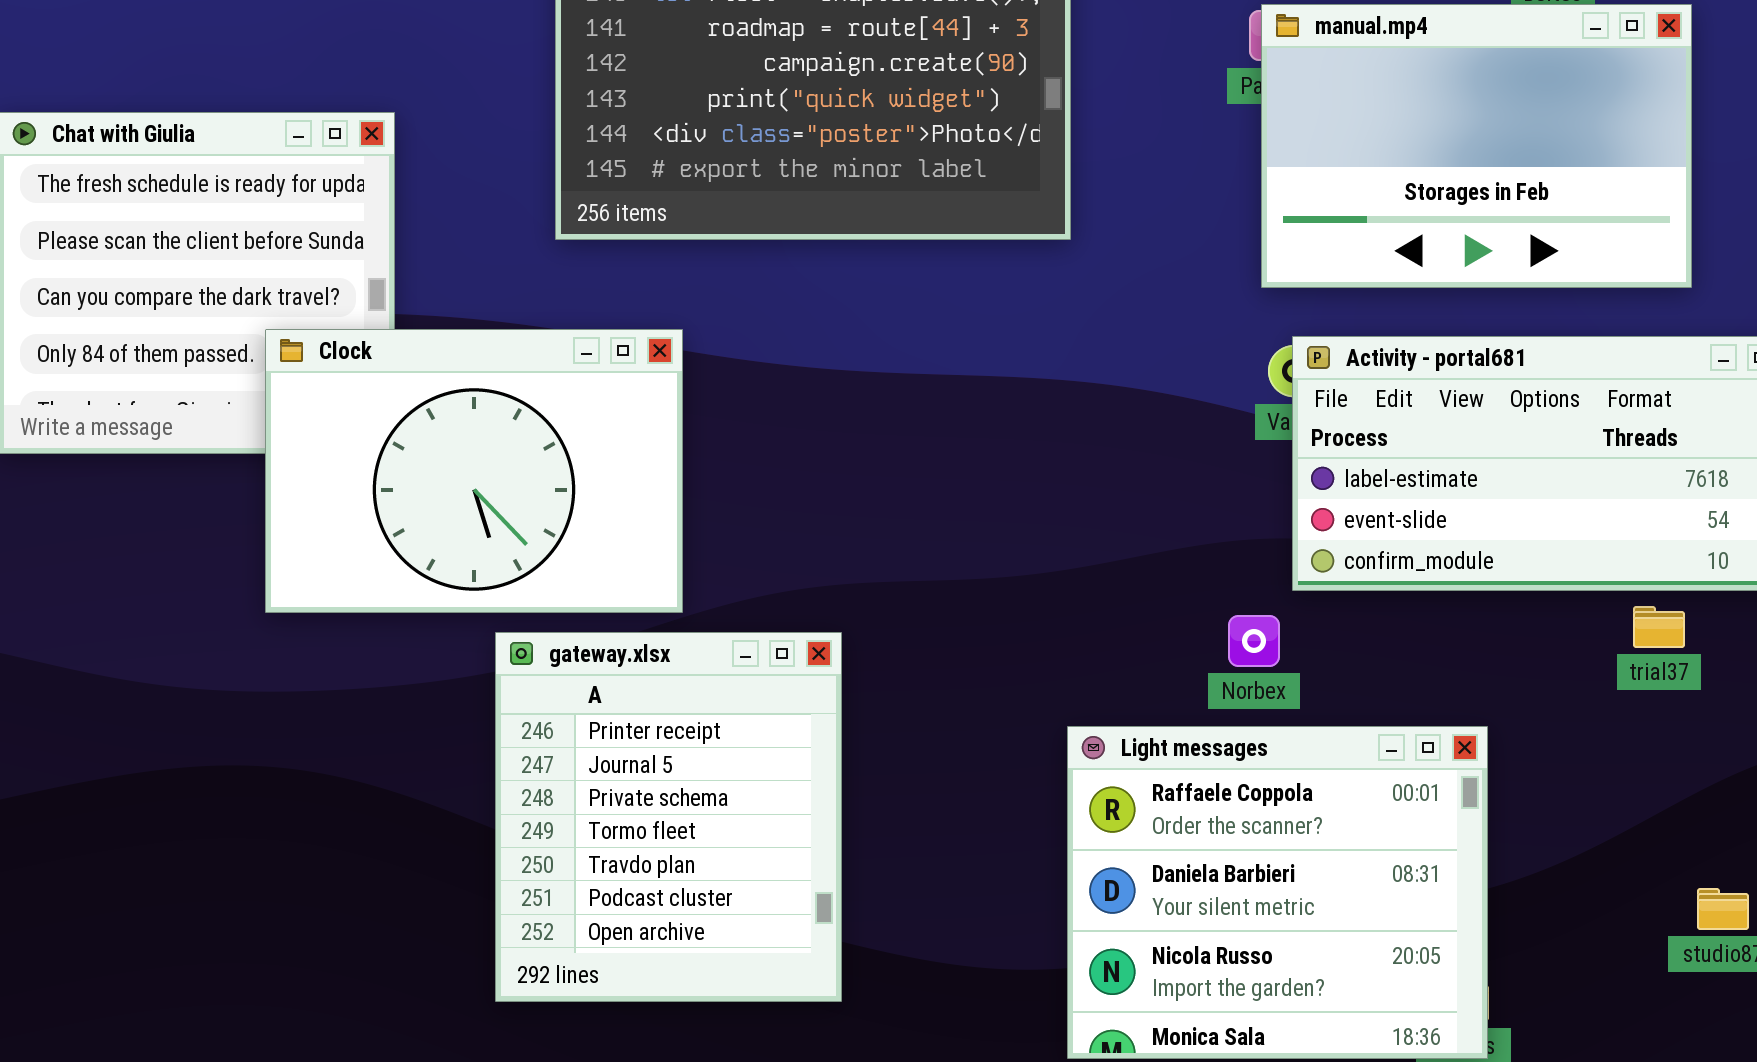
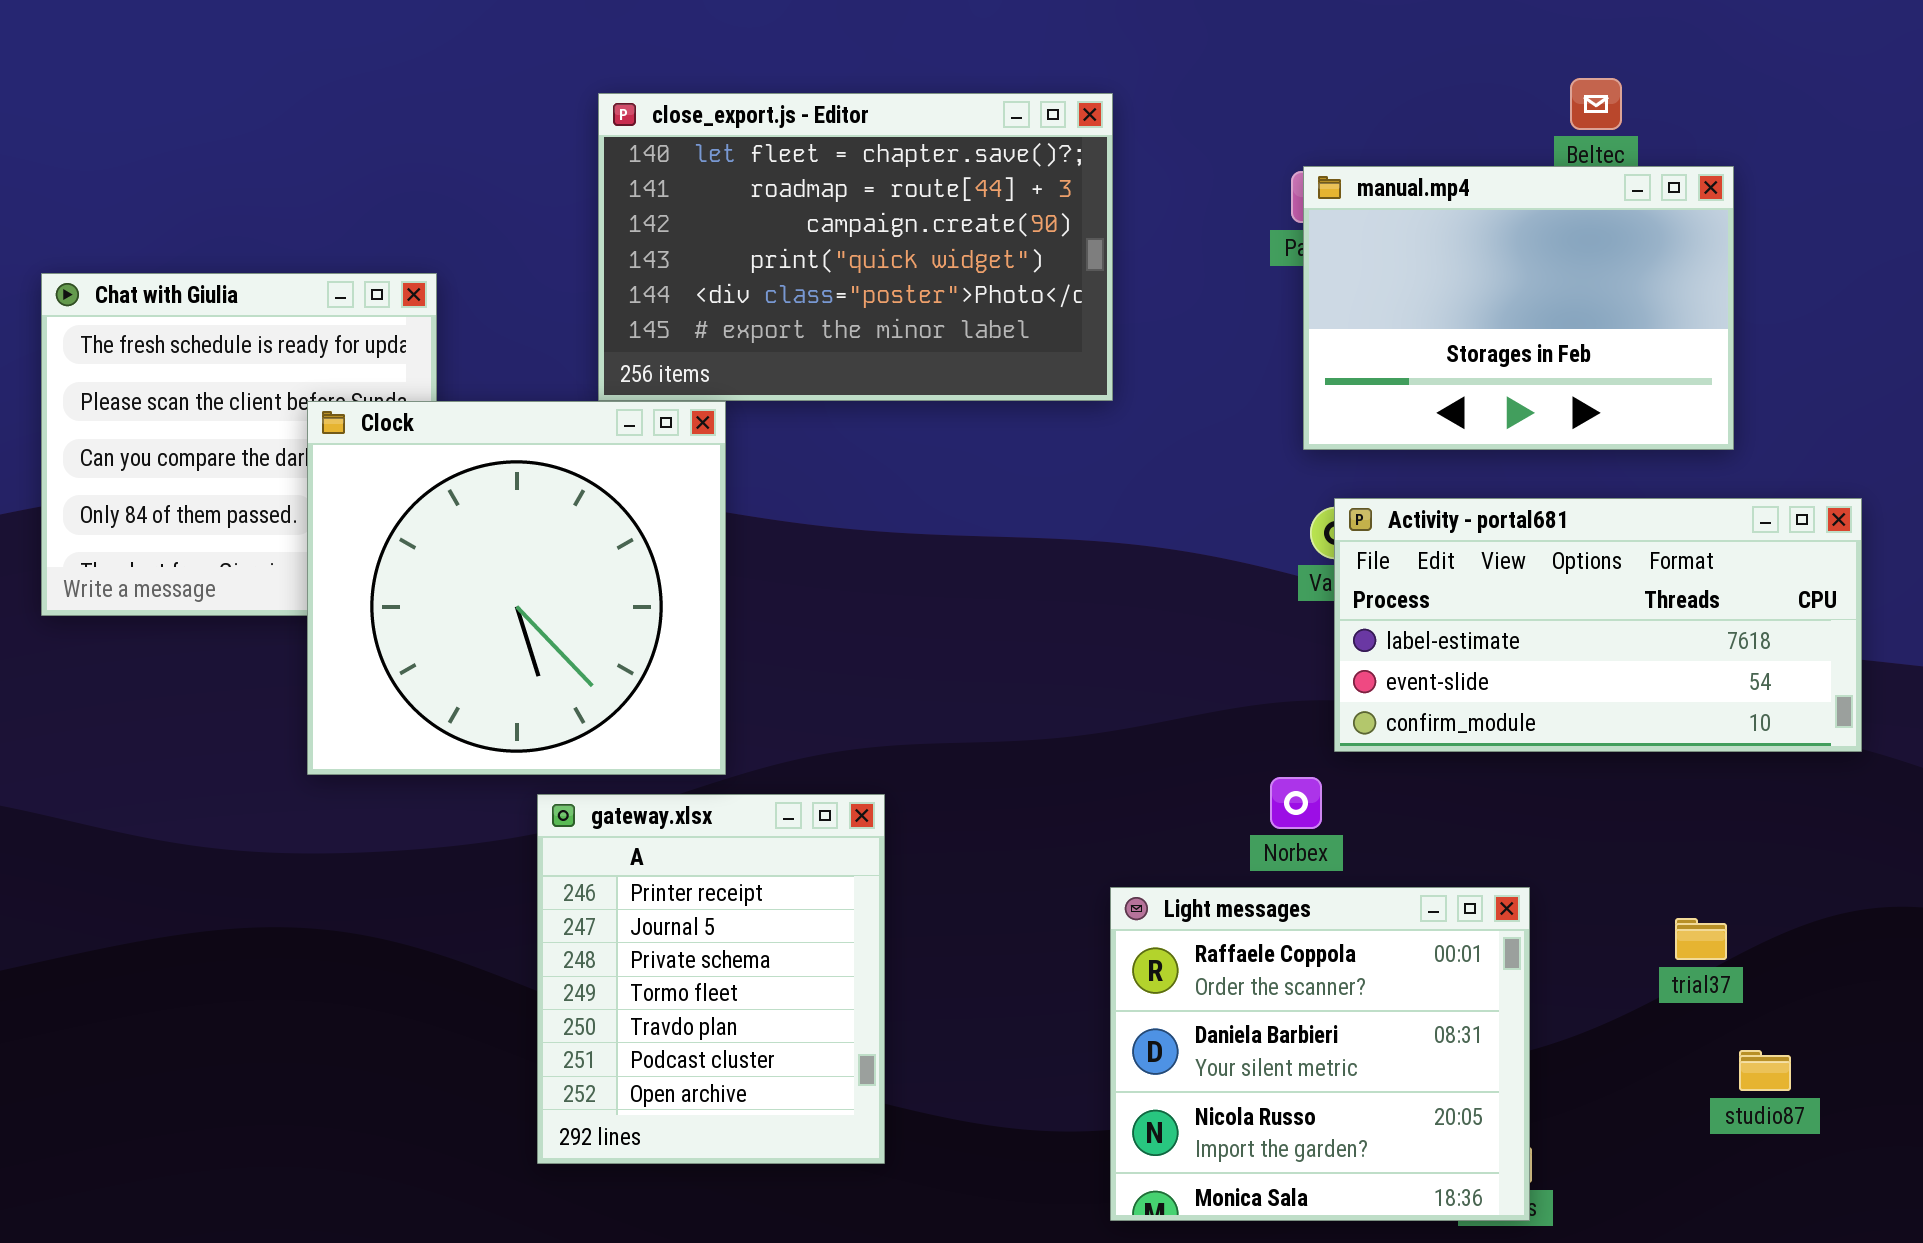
Clock: [265,329,683,613] -> [307,401,726,775], resized
trial37: [1633,606,1685,648] -> [1675,918,1727,960], moved

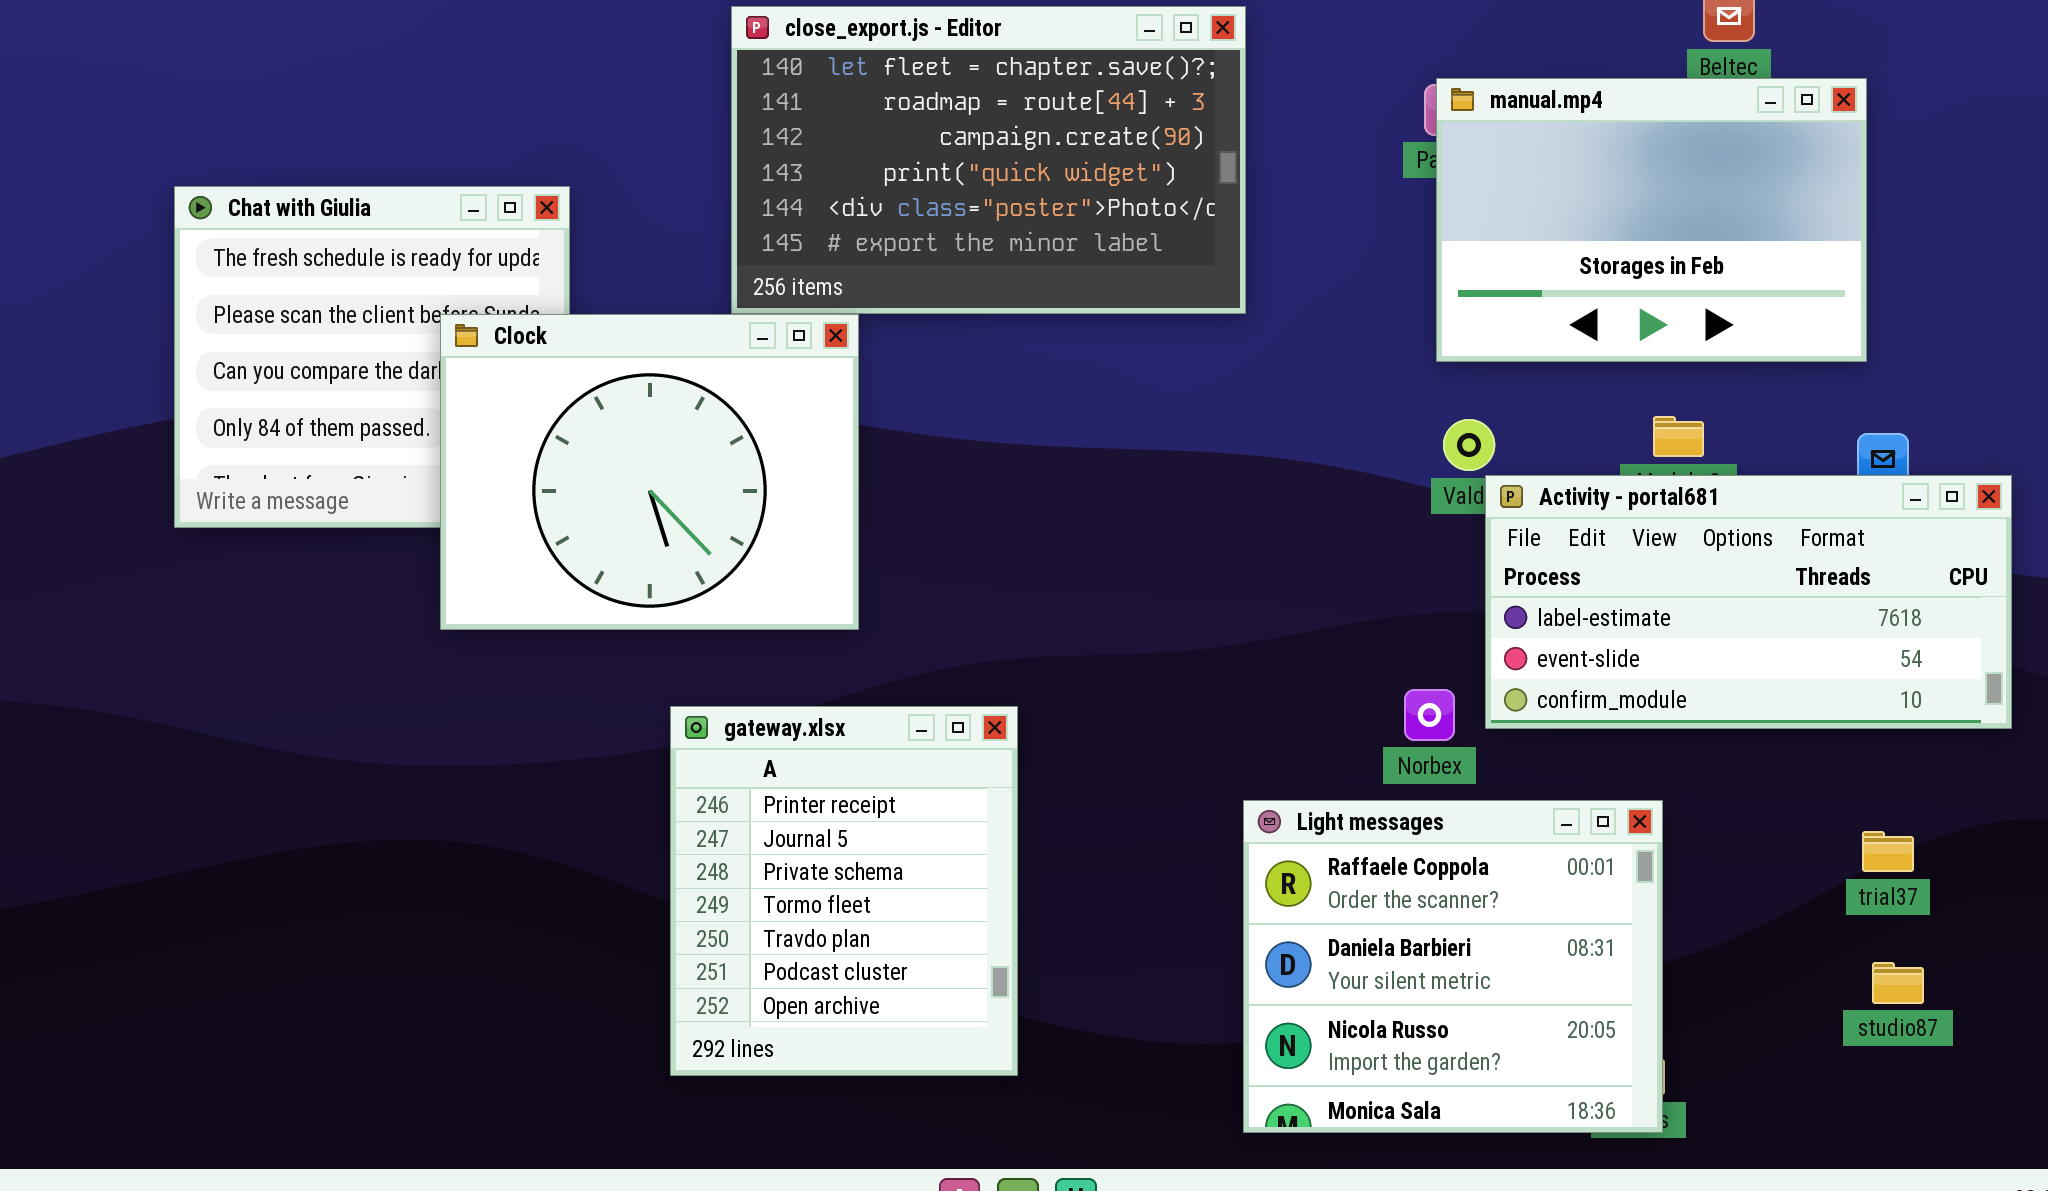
Clock: [307,401,726,775] -> [440,314,859,630], resized
Activity - portal681: [1334,498,1862,752] -> [1485,475,2012,729], moved
trial37: [1675,918,1727,960] -> [1862,831,1914,872], moved

